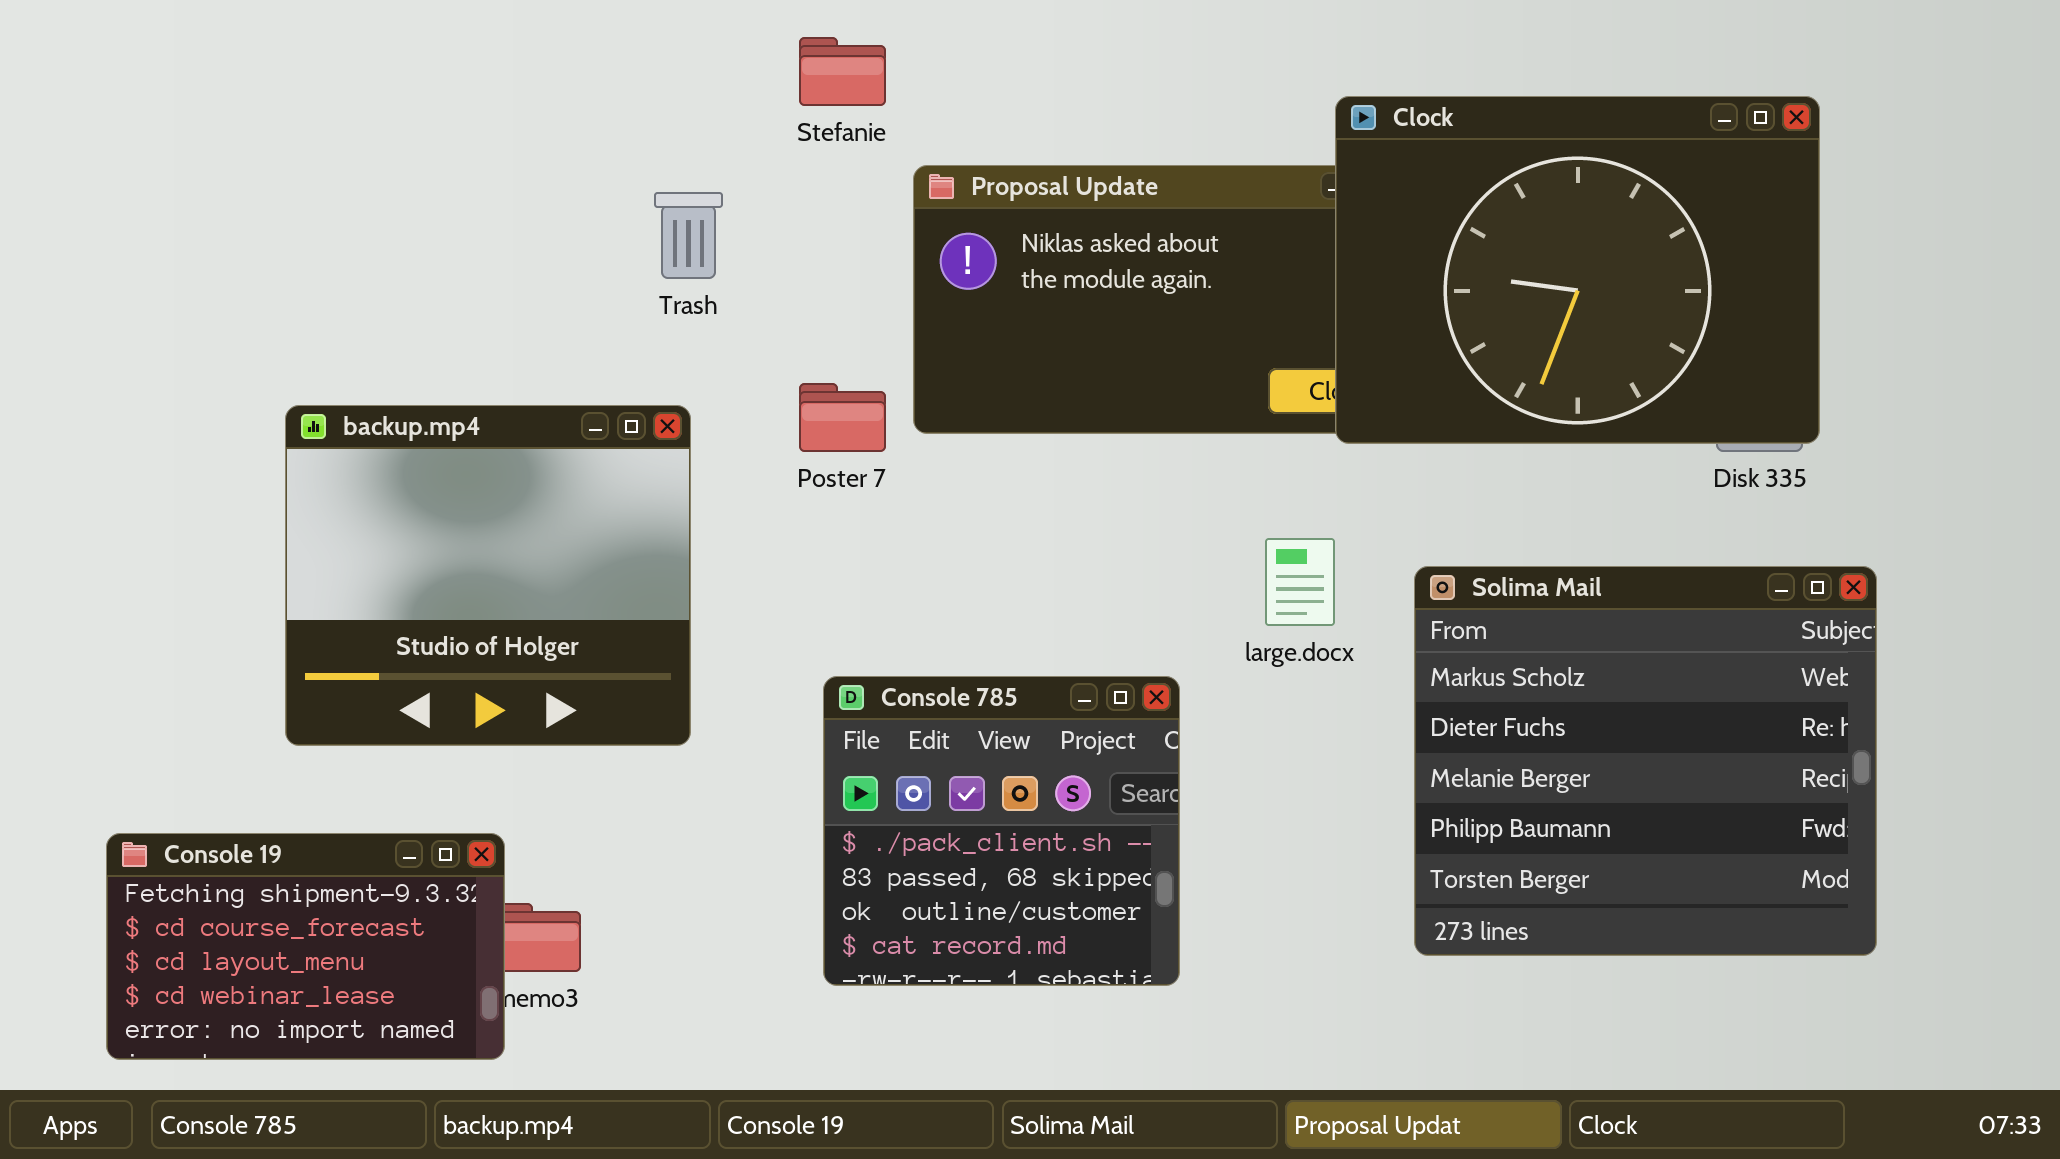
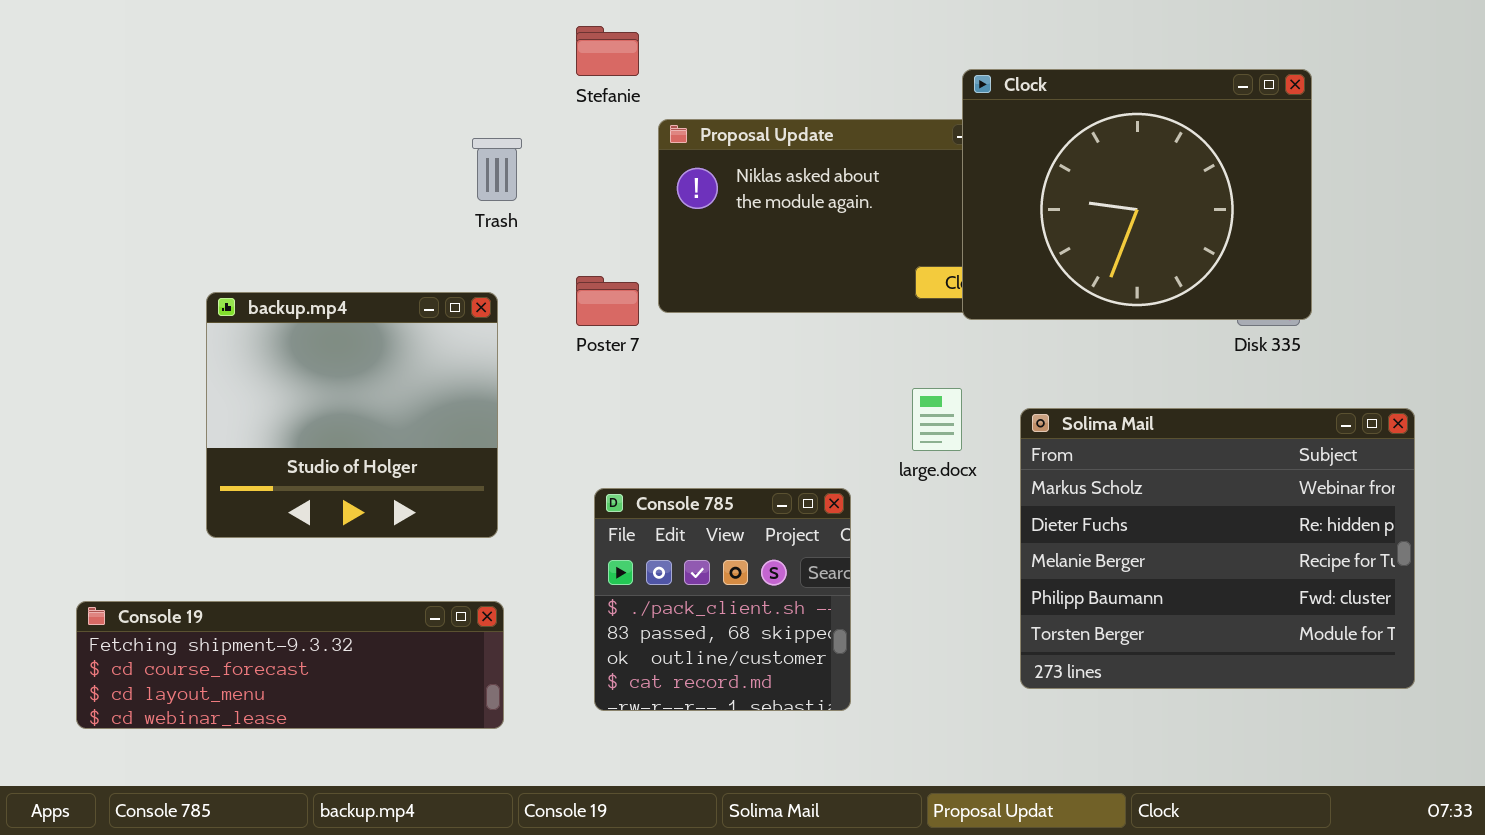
Solima Mail: [1414,566,1877,956] -> [1020,408,1415,689], resized
Console 19: [106,833,505,1060] -> [76,601,504,729], resized

